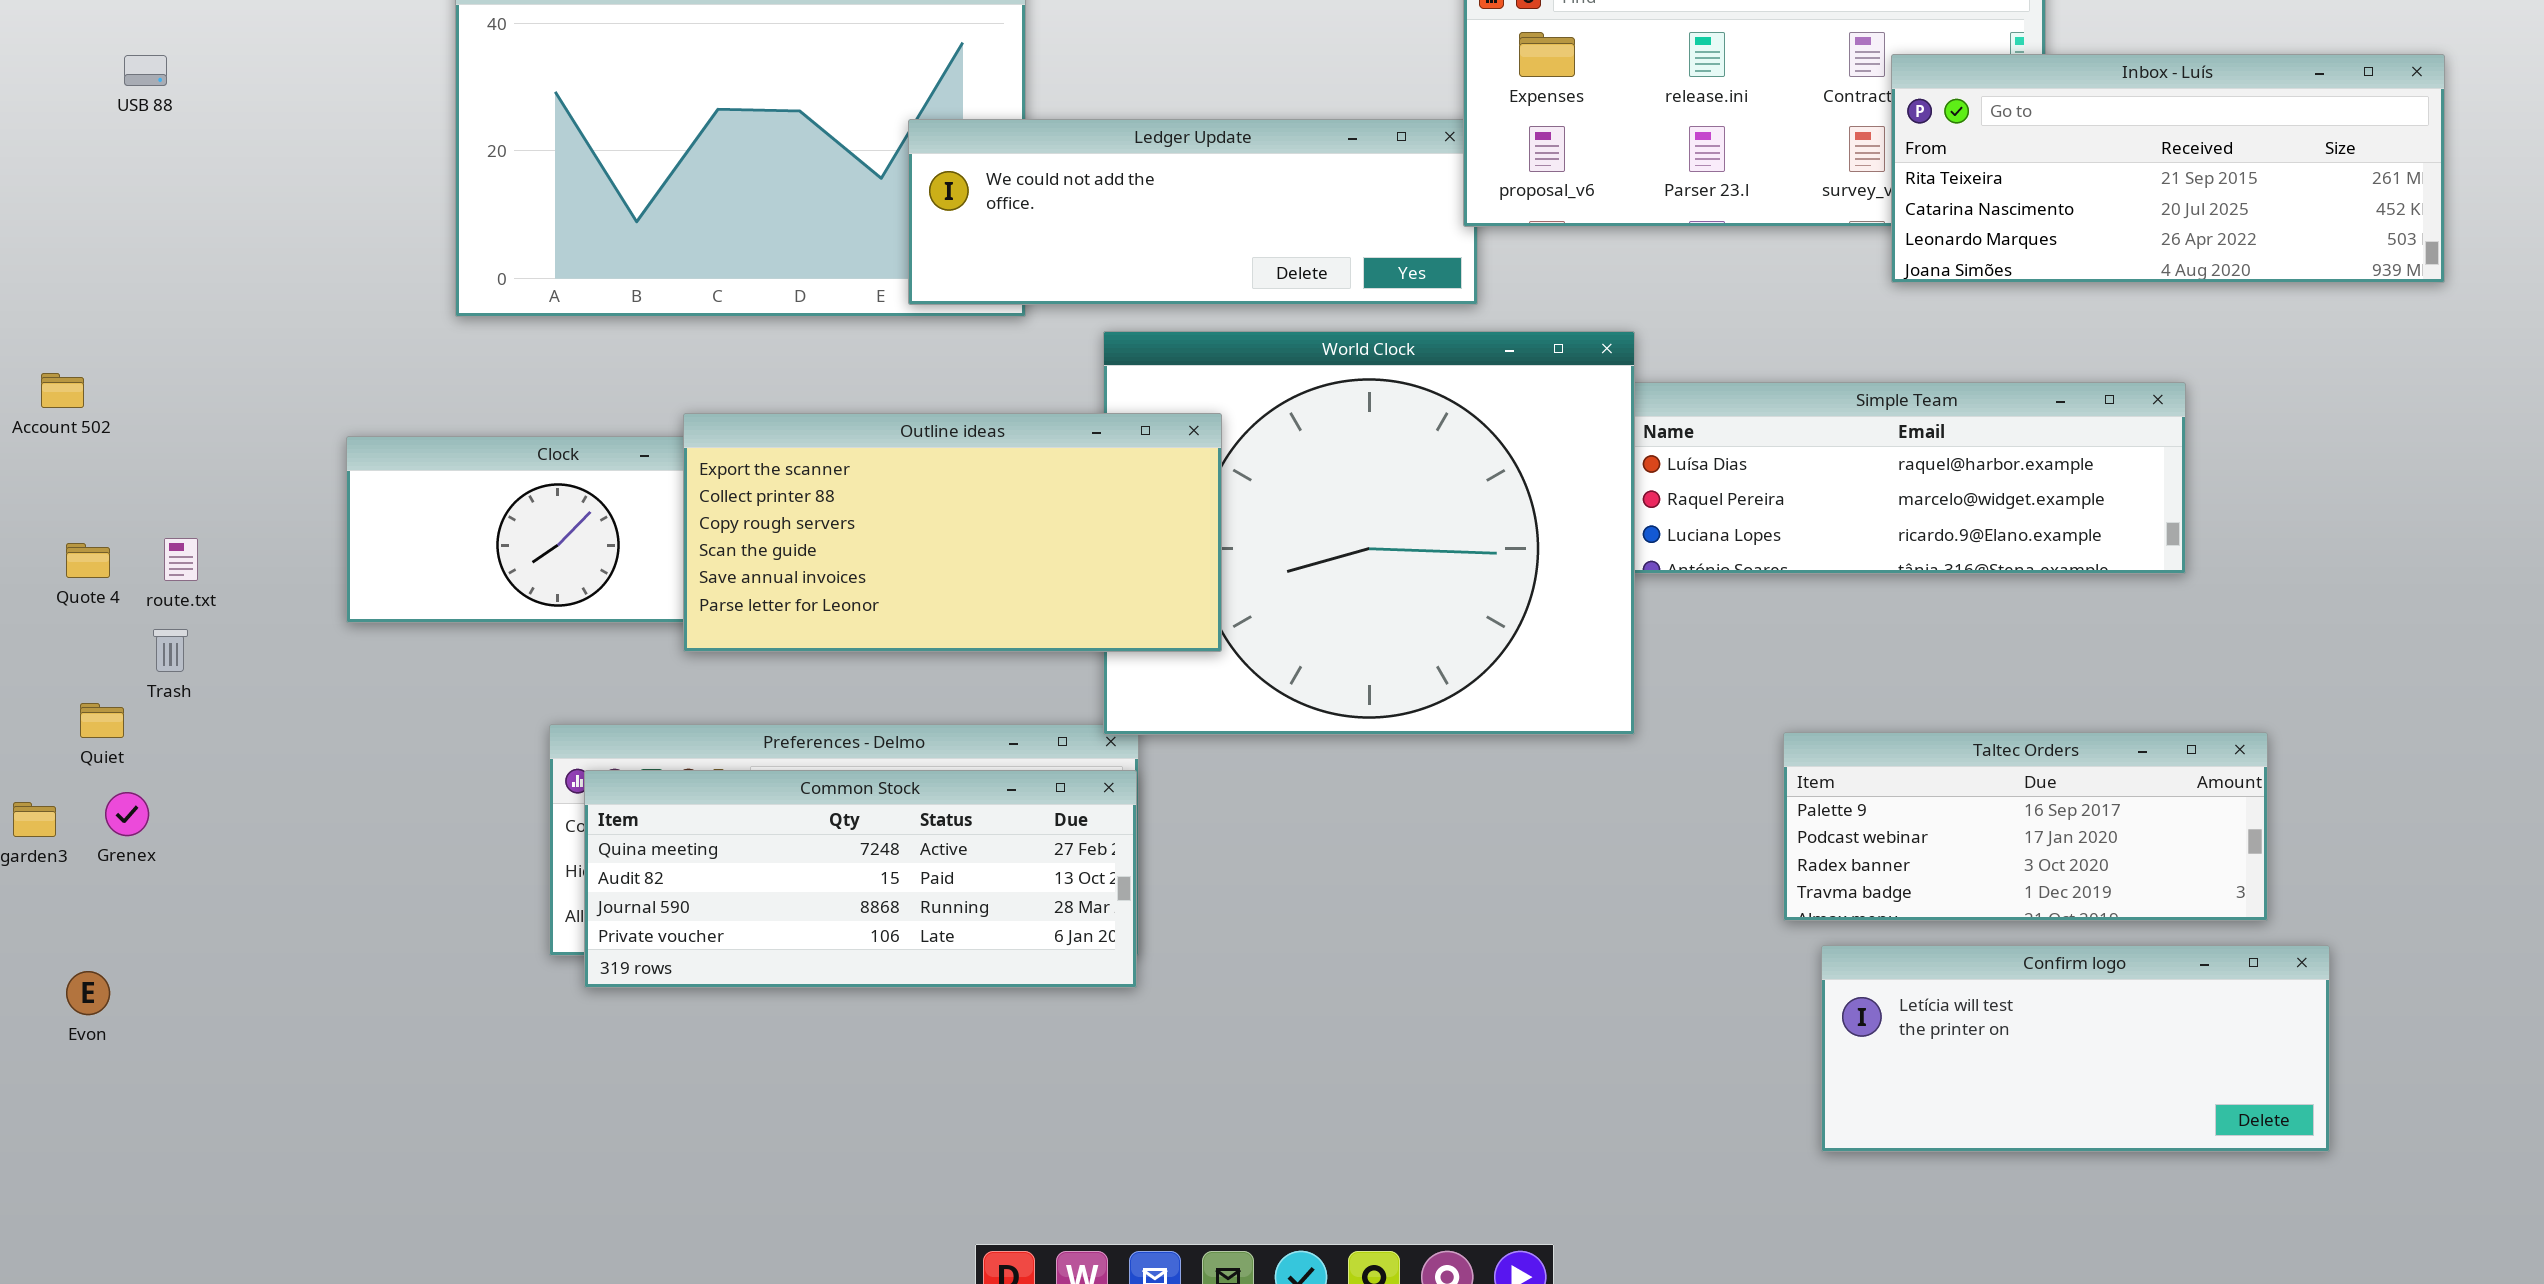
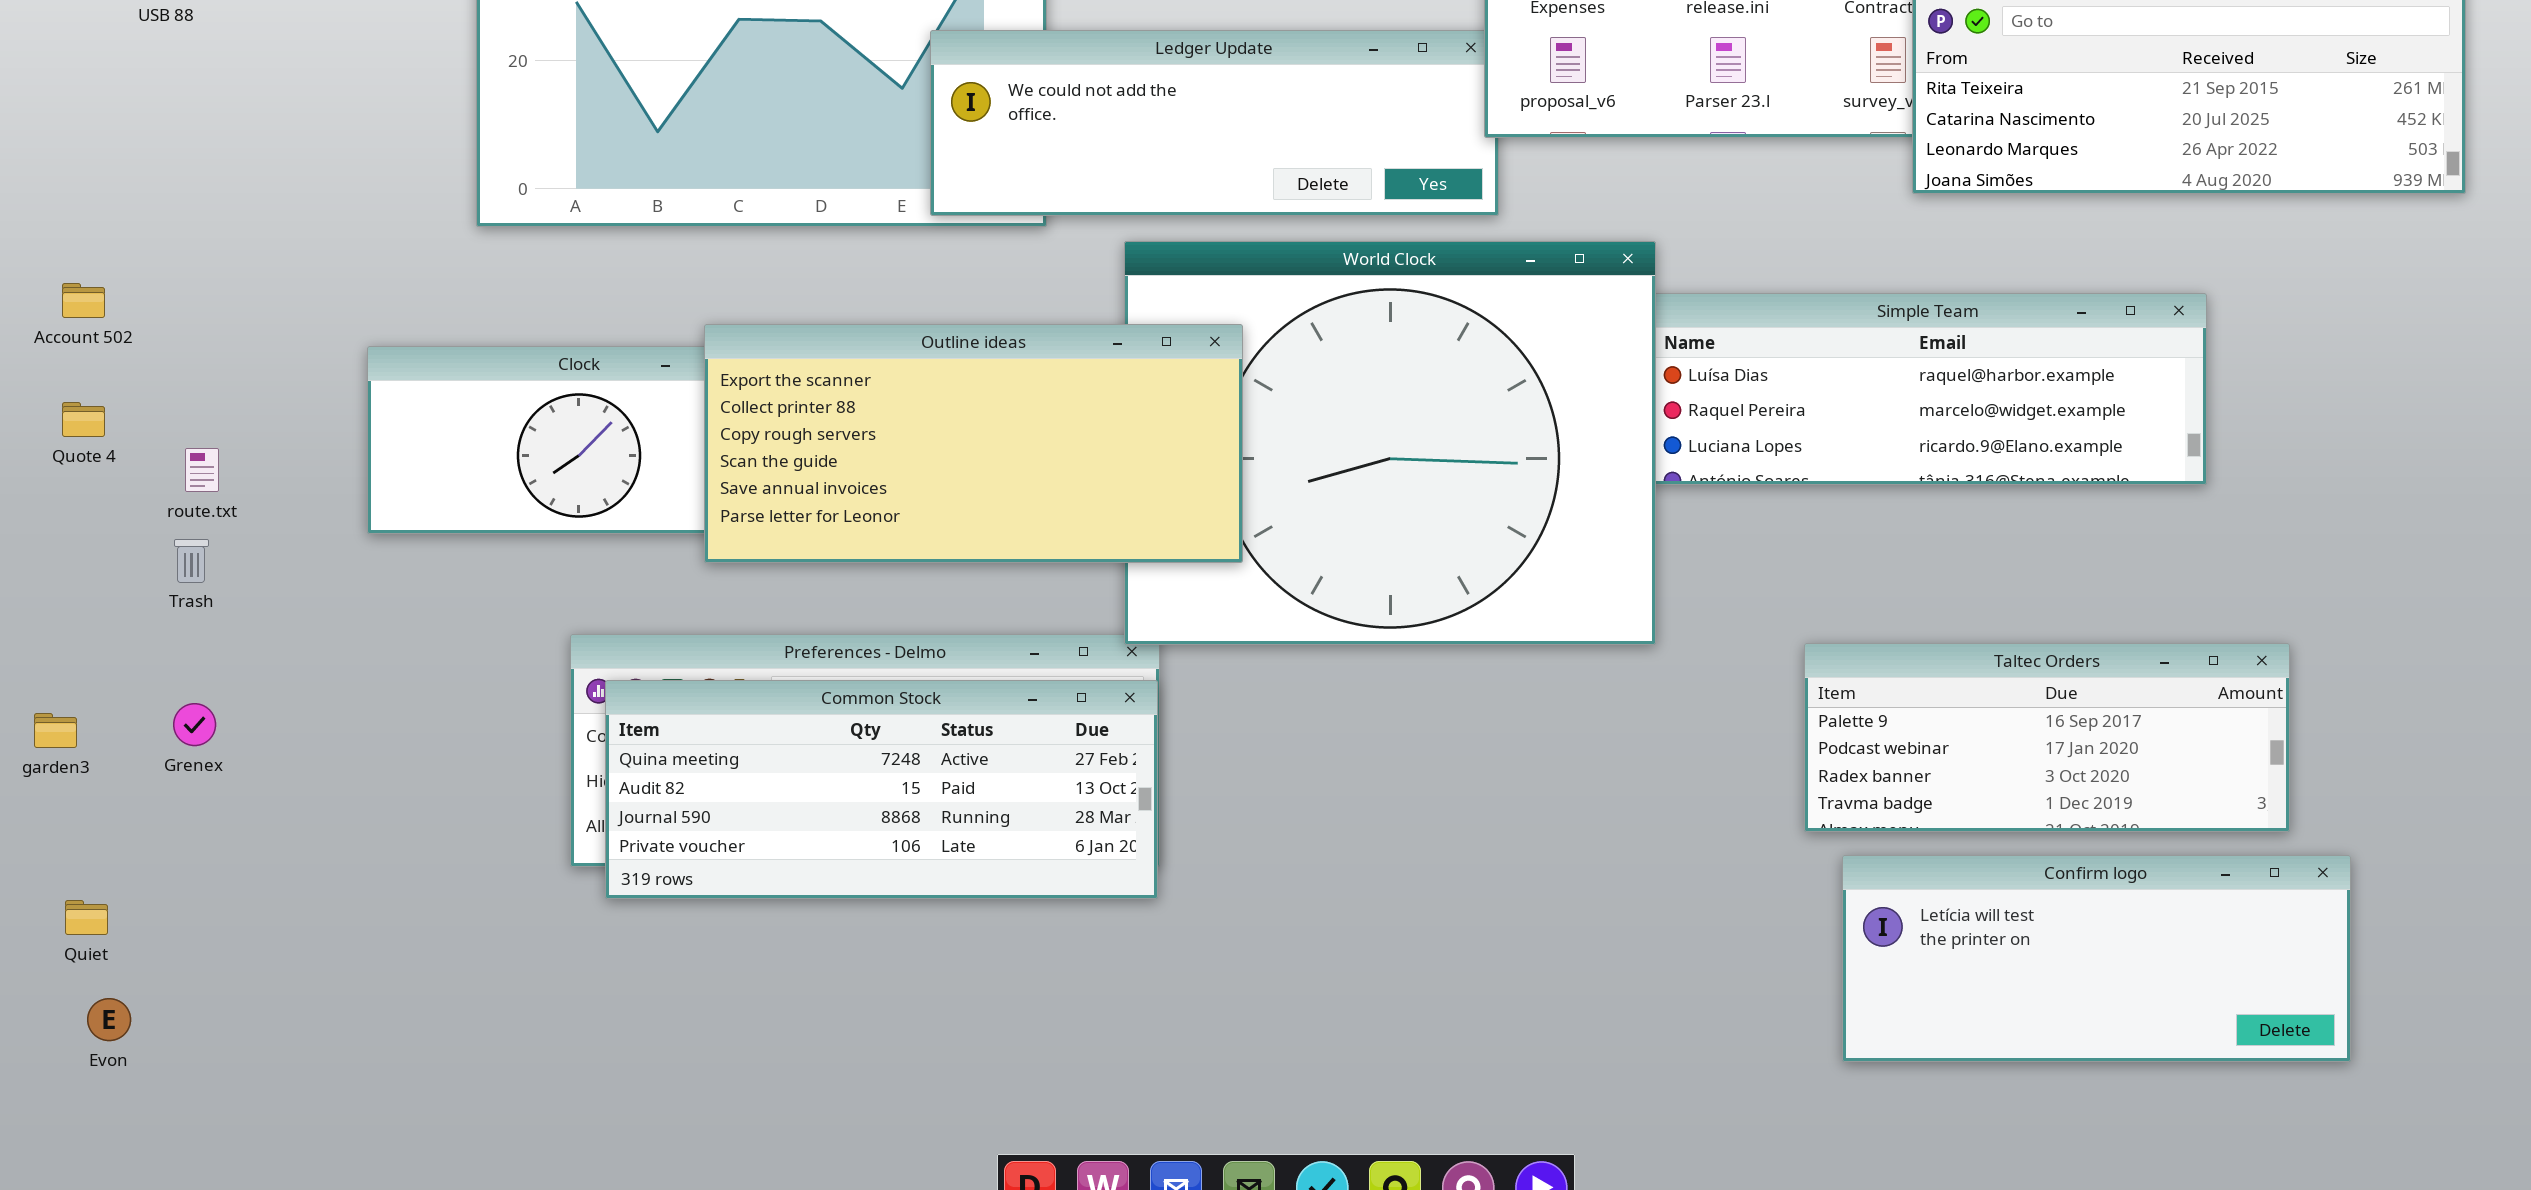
Quote 4: [66,543,110,578] -> [62,402,105,437], moved
Quiet: [80,703,124,738] -> [65,900,108,935], moved
Grenex: [105,792,149,836] -> [173,703,216,746], moved
Evon: [66,971,110,1015] -> [87,998,131,1041], moved

